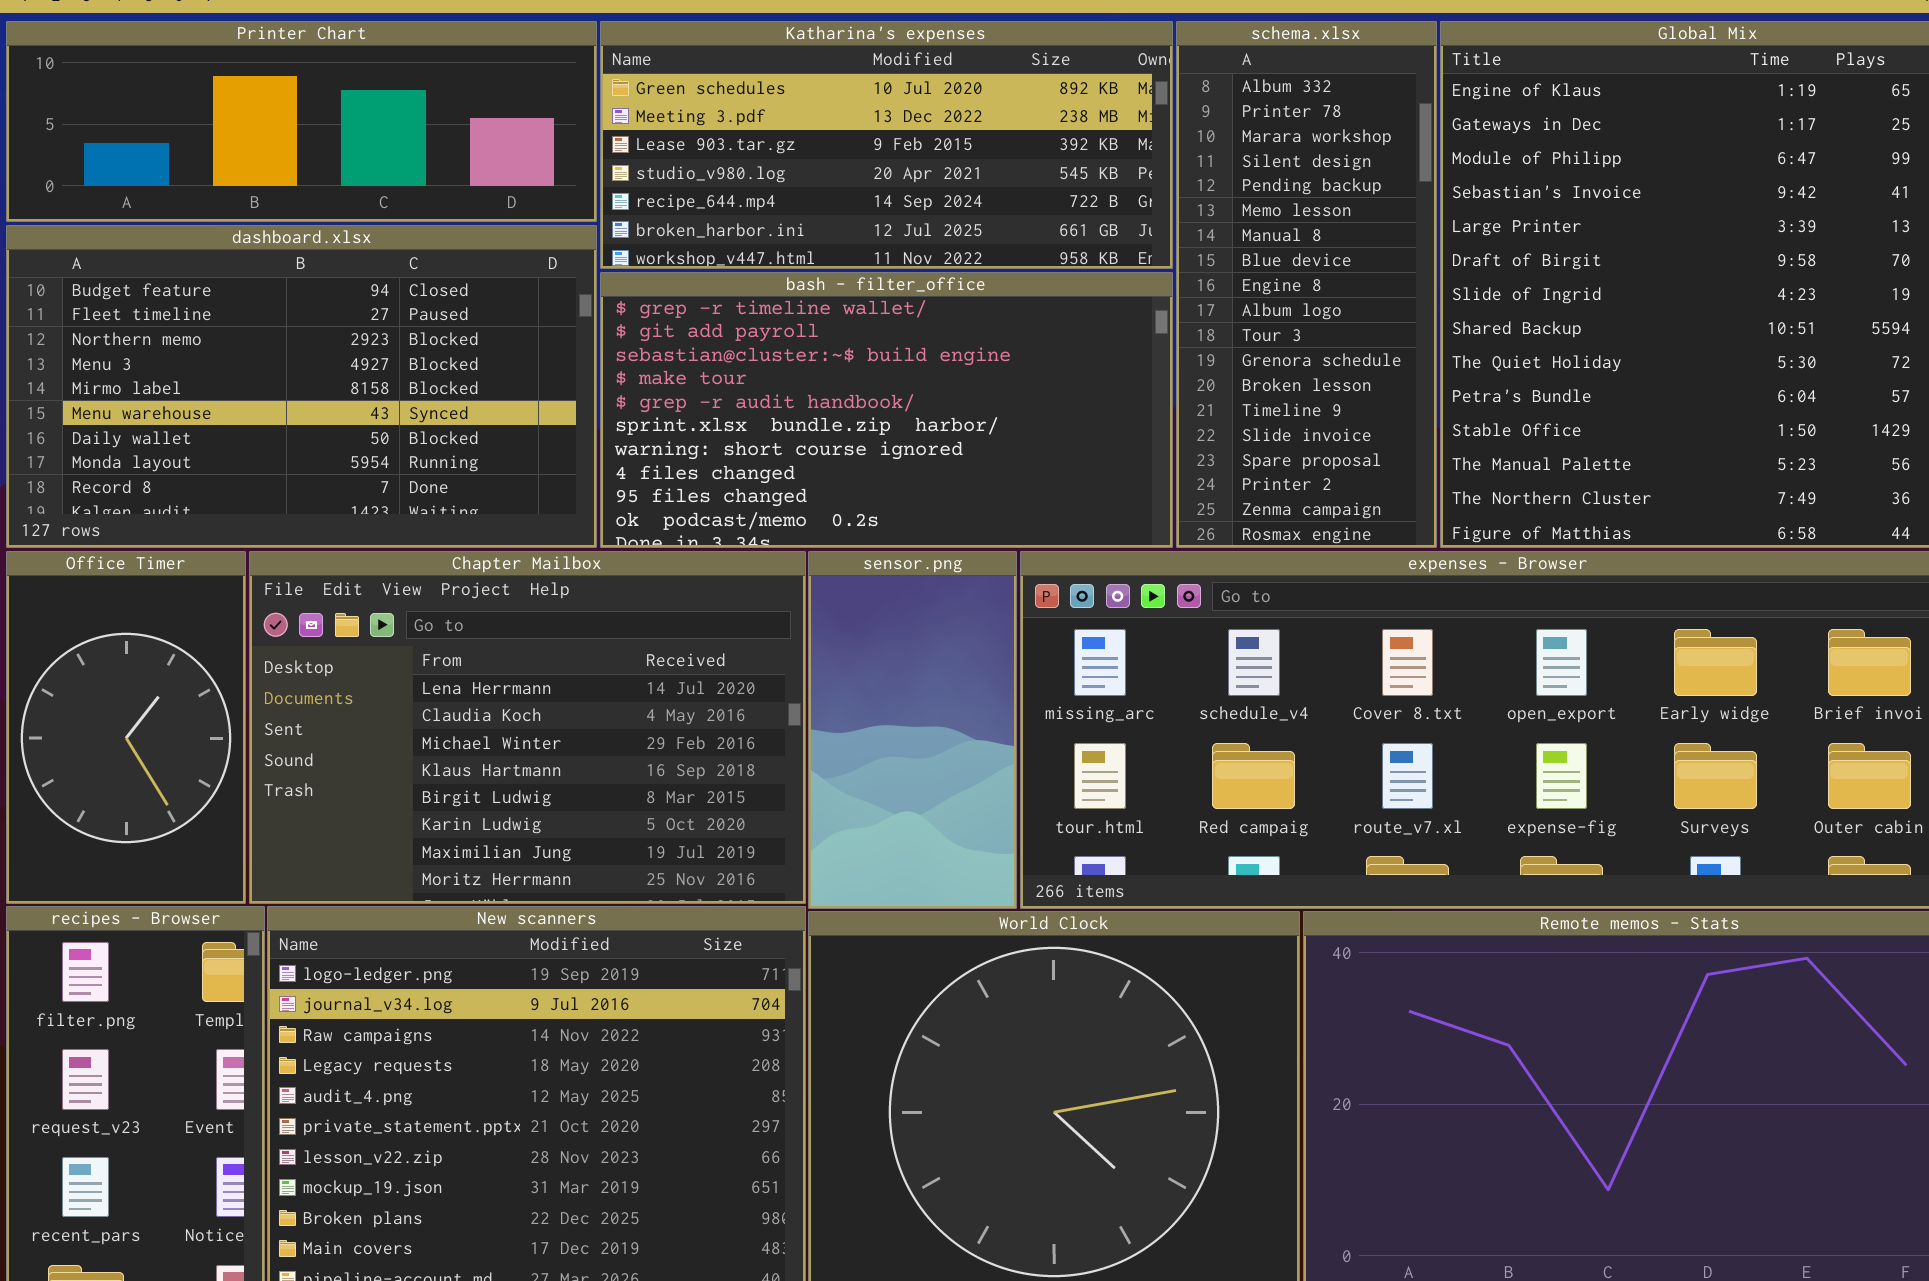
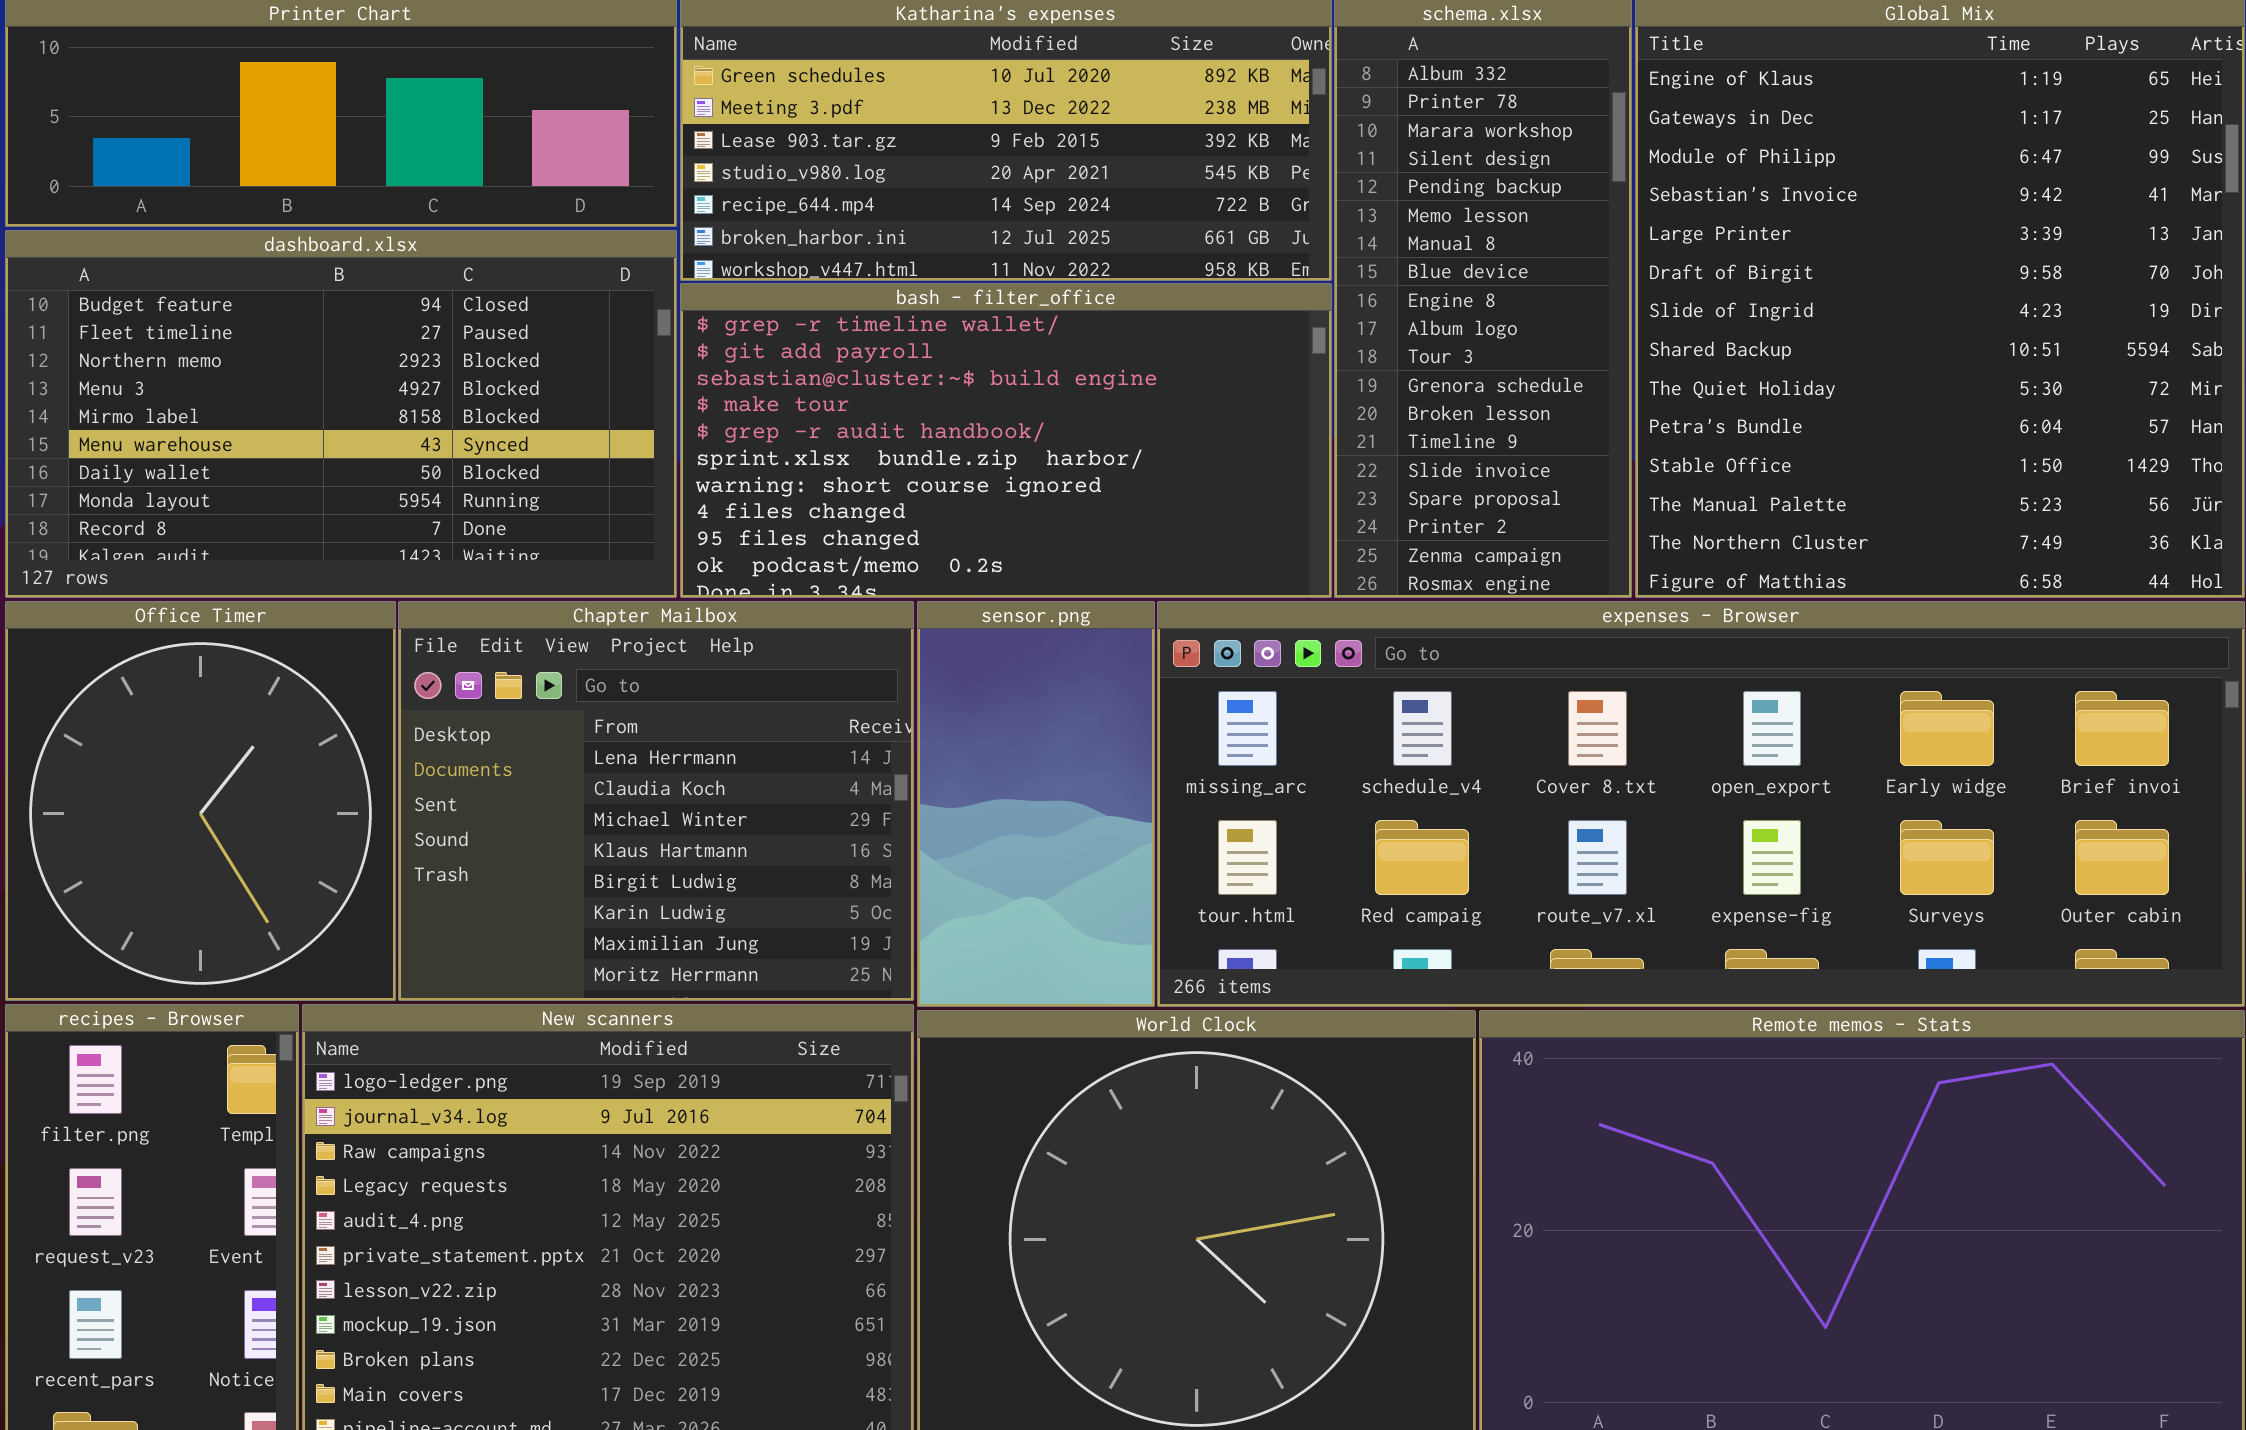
Office Timer: [6,551,246,904] -> [5,601,396,1001], resized
Chapter Mailbox: [249,551,806,904] -> [398,601,914,1001], resized

